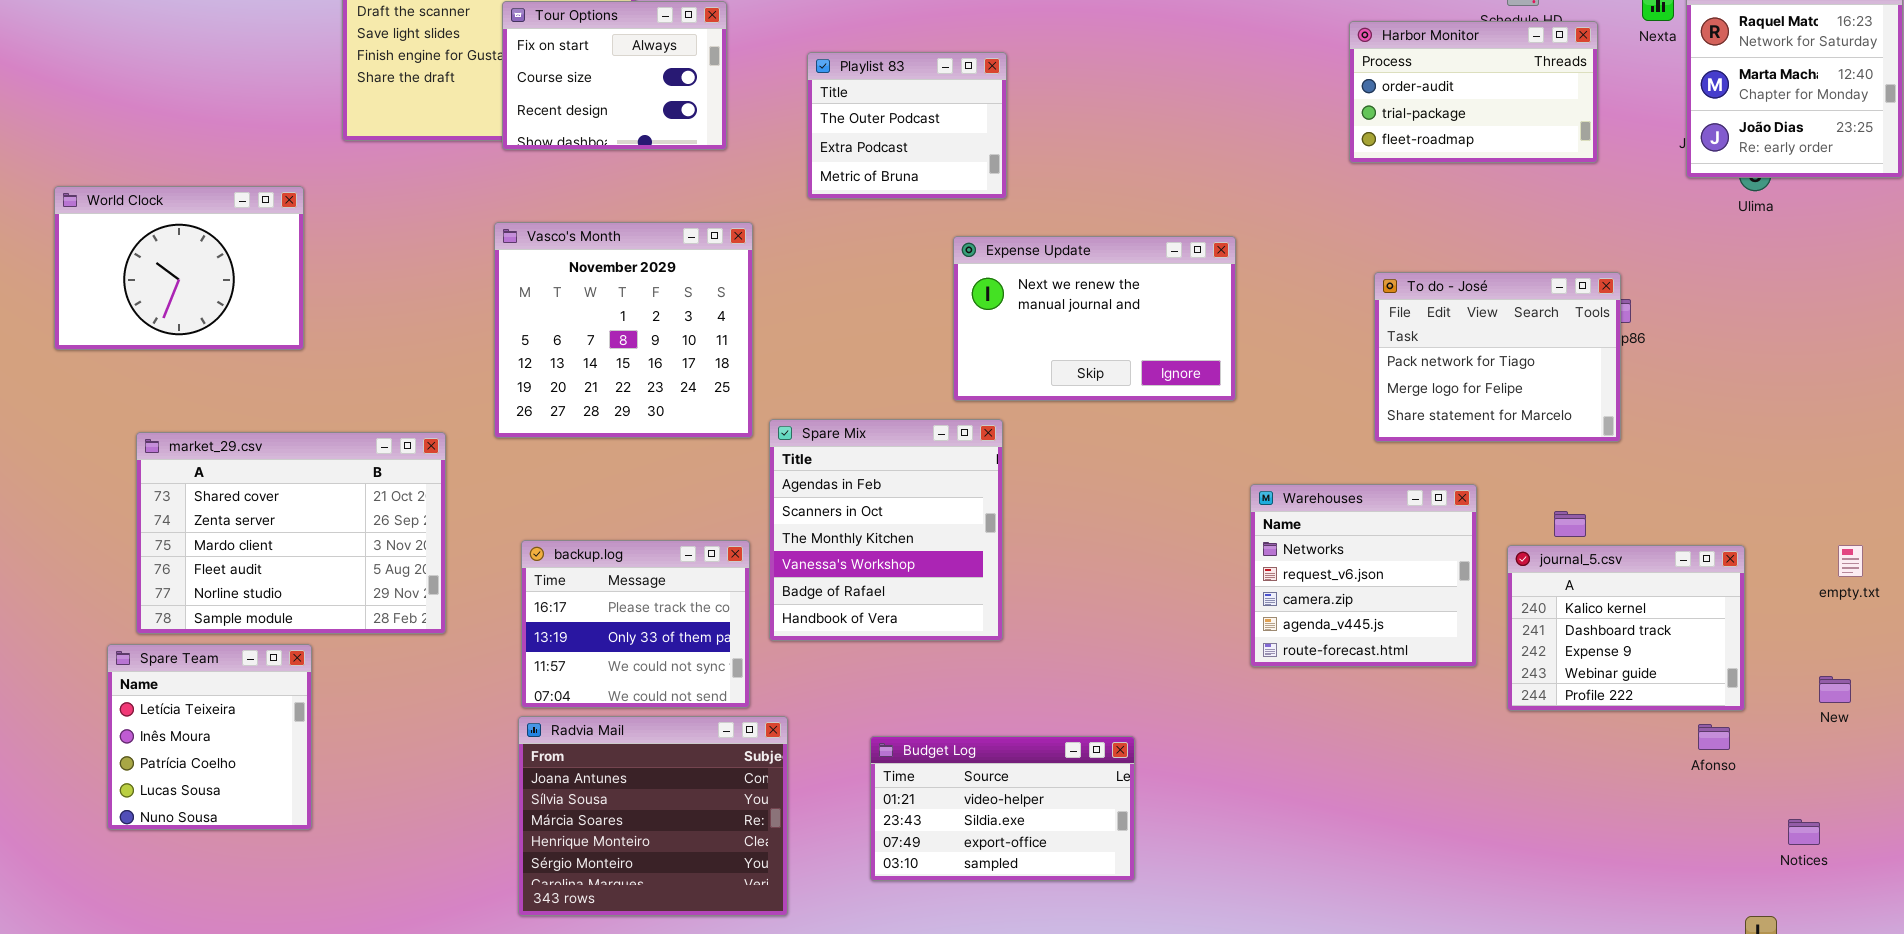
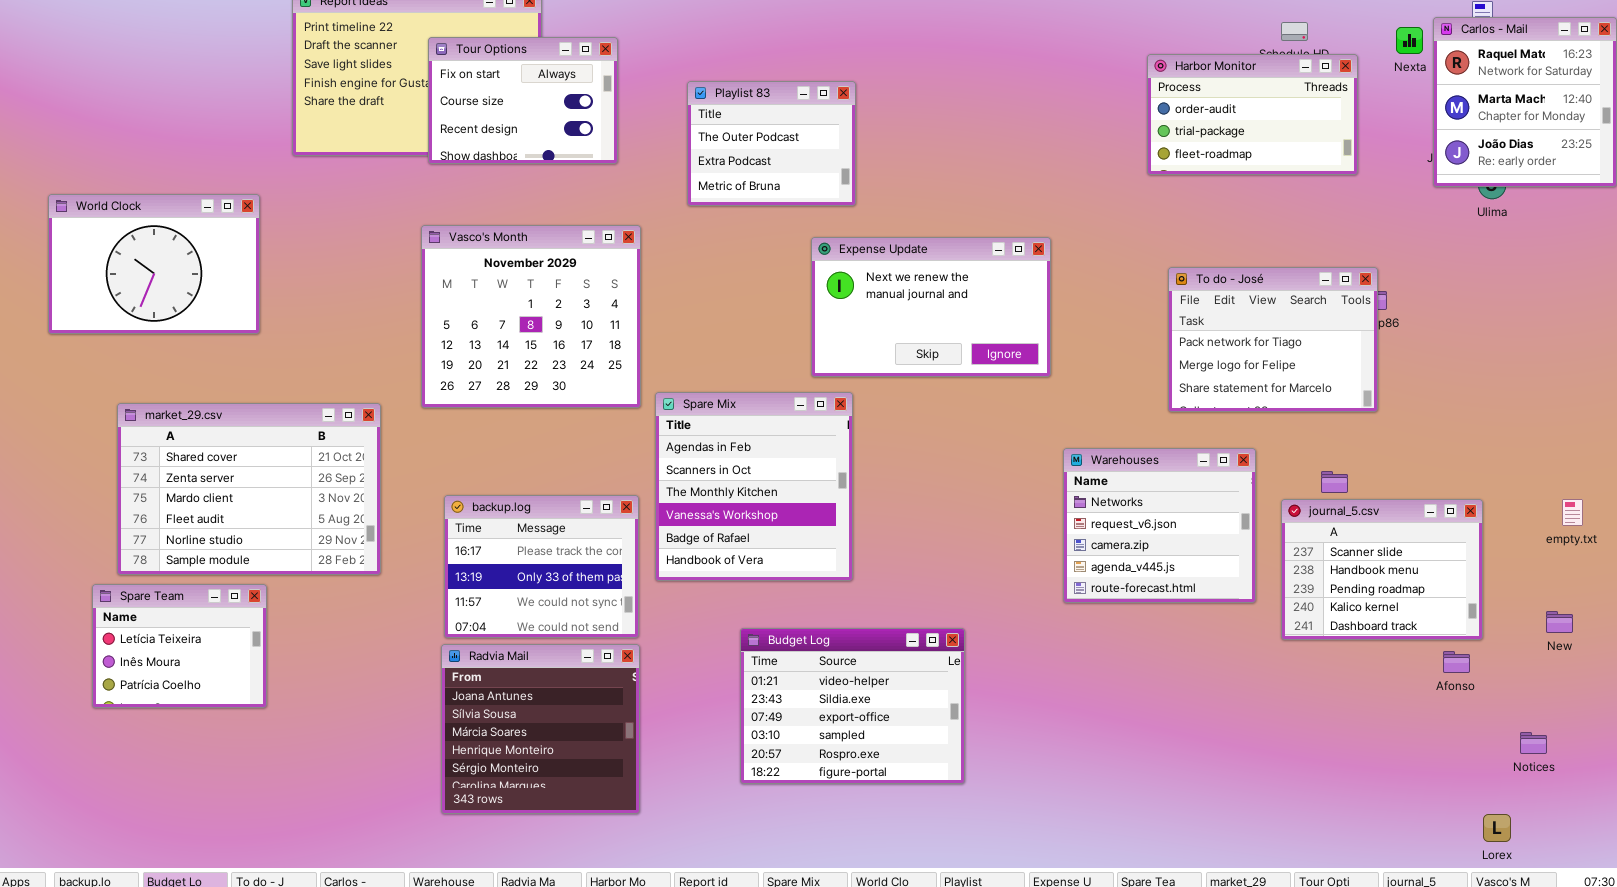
journal_5.csv: [1507,545,1745,711] -> [1281,499,1483,640], scrolled up 3 rows
Spare Team: [107,644,312,830] -> [92,584,267,708], resized
Radvia Mail: [518,716,788,916] -> [441,644,640,814], resized
Budget Log: [870,736,1135,881] -> [740,628,965,784], resized

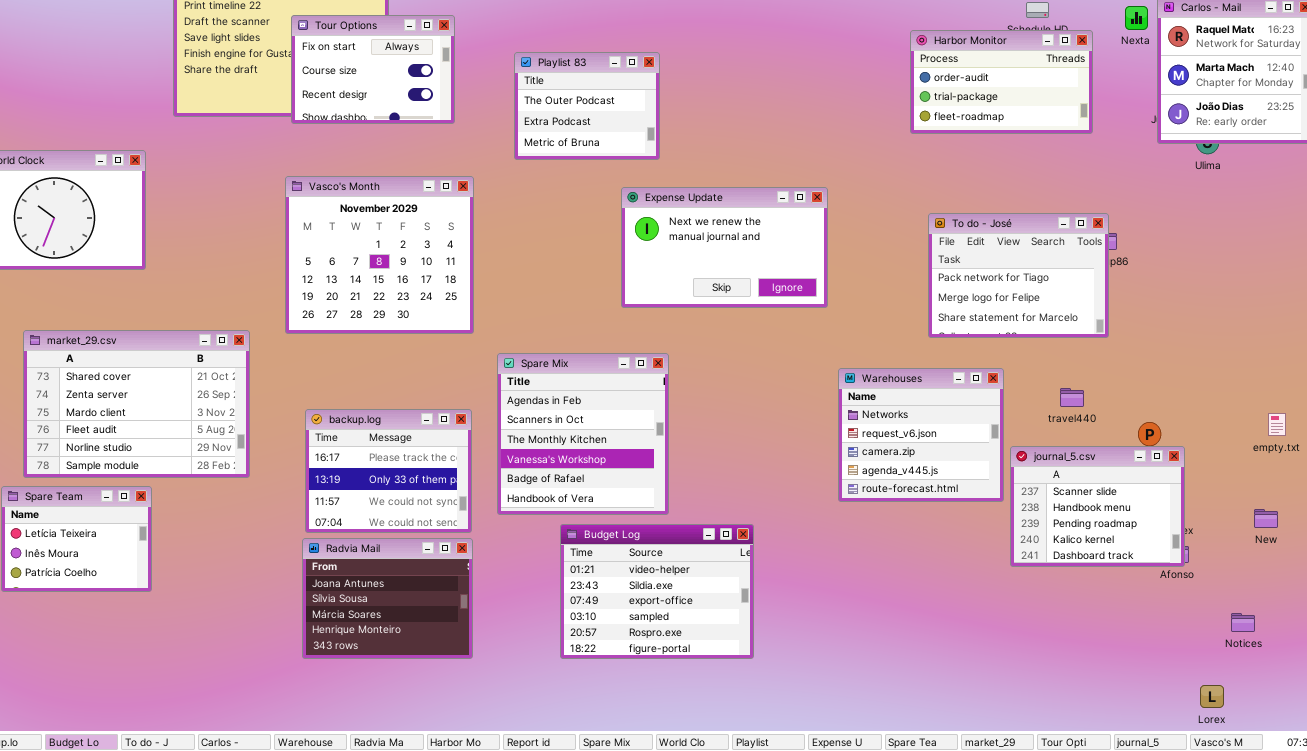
Spare Mix: [655,392,853,581] -> [497,353,669,515], moved
journal_5.csv: [1281,499,1483,640] -> [1010,446,1185,567], moved
Radvia Mail: [441,644,640,814] -> [302,538,473,659], resized

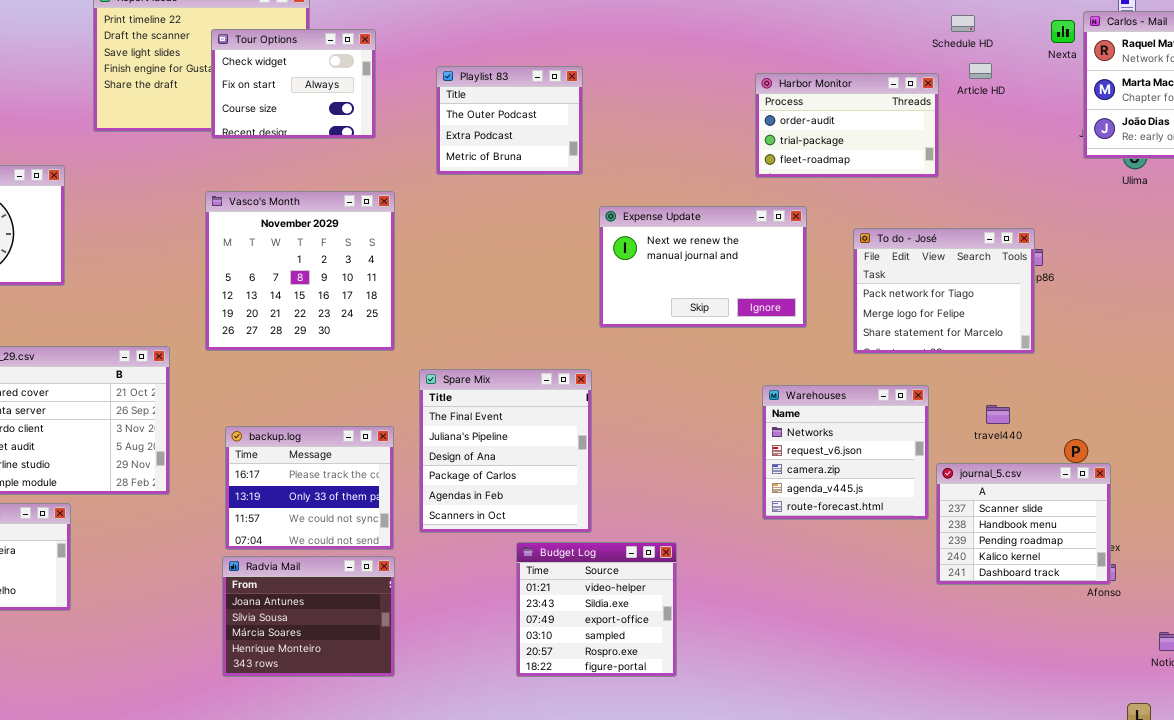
Tour Options: [291,15,455,124] -> [211,29,376,139], scrolled up 1 row
Harbor Monitor: [910,30,1093,134] -> [755,73,939,178], moved
Expense Update: [621,187,828,308] -> [599,206,807,328], moved
Spare Mix: [497,353,669,515] -> [419,369,592,533], scrolled up 4 rows
Budget Log: [560,524,754,659] -> [516,542,677,677], resized

